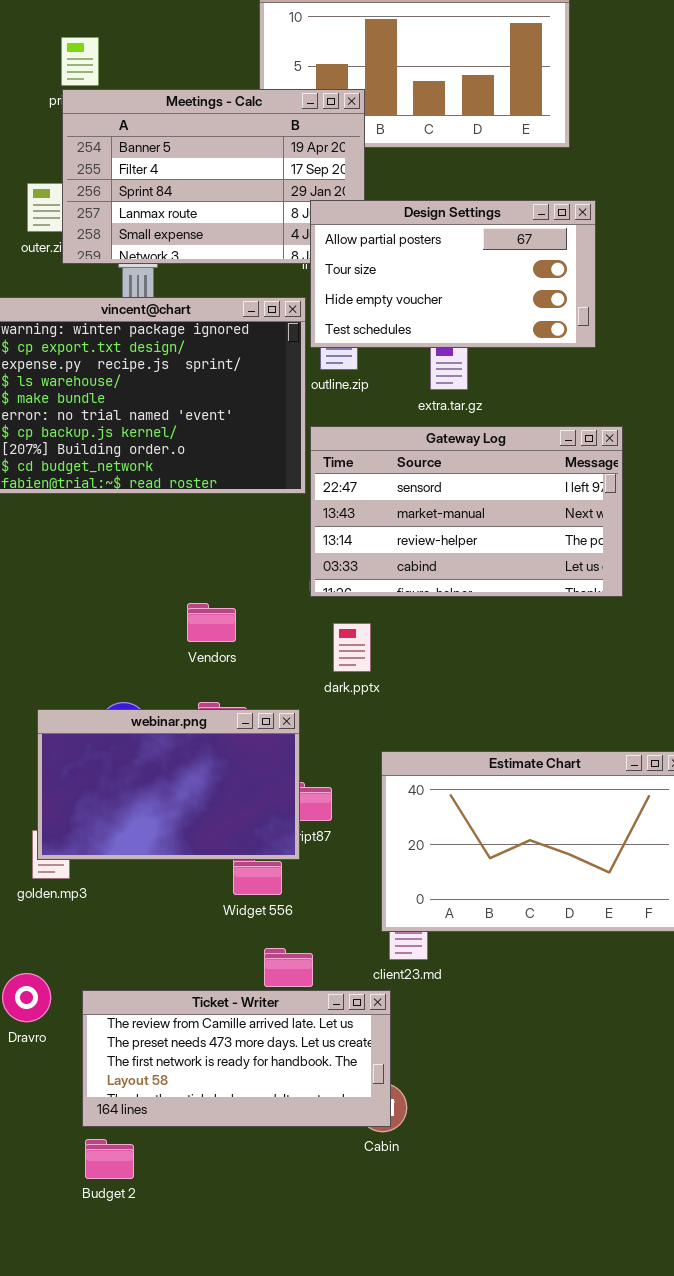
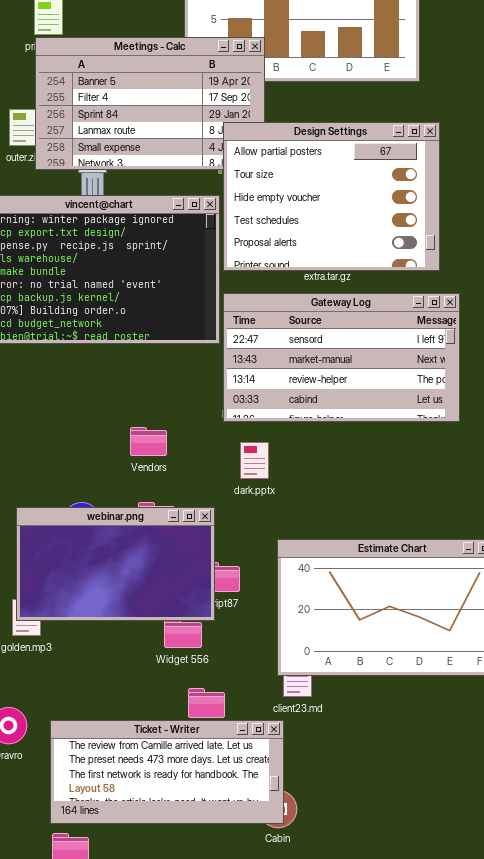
Design Settings: [310,200,596,348] -> [223,122,440,271], resized

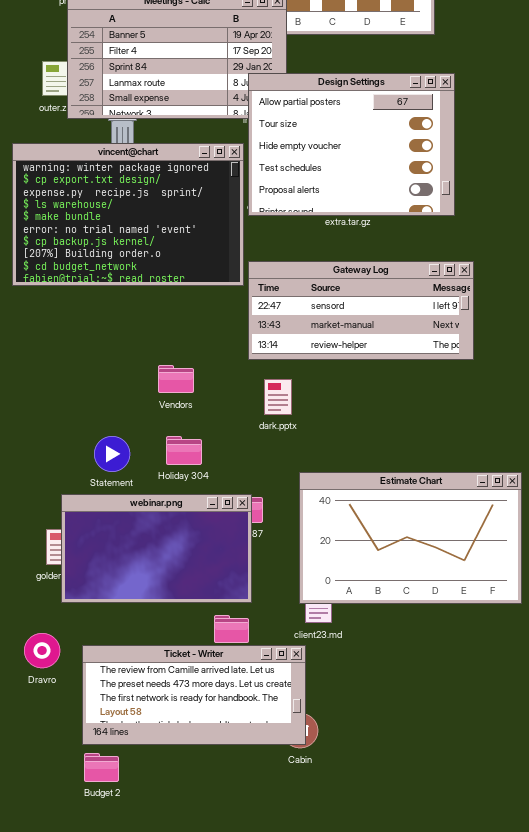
Gateway Log: [223,293,460,422] -> [248,261,474,360], resized
webinar.png: [16,507,215,621] -> [61,494,252,603], moved

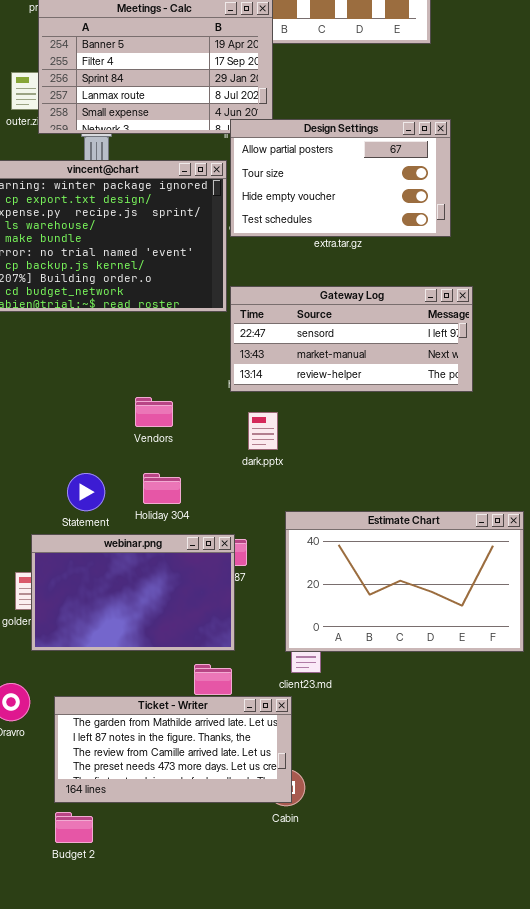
Design Settings: [248,73,455,216] -> [230,119,451,237], resized
Ticket - Writer: [82,645,306,745] -> [54,696,292,803], scrolled up 2 rows

